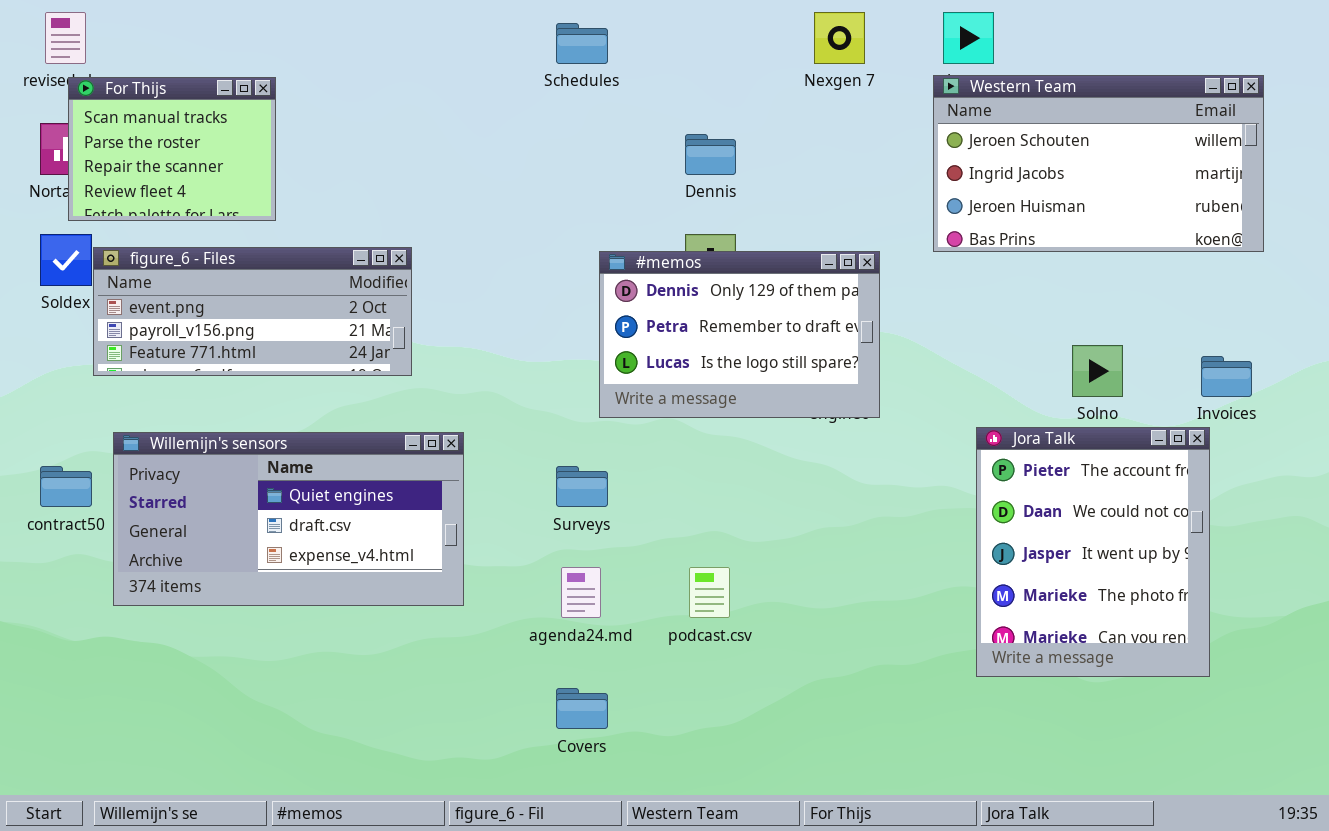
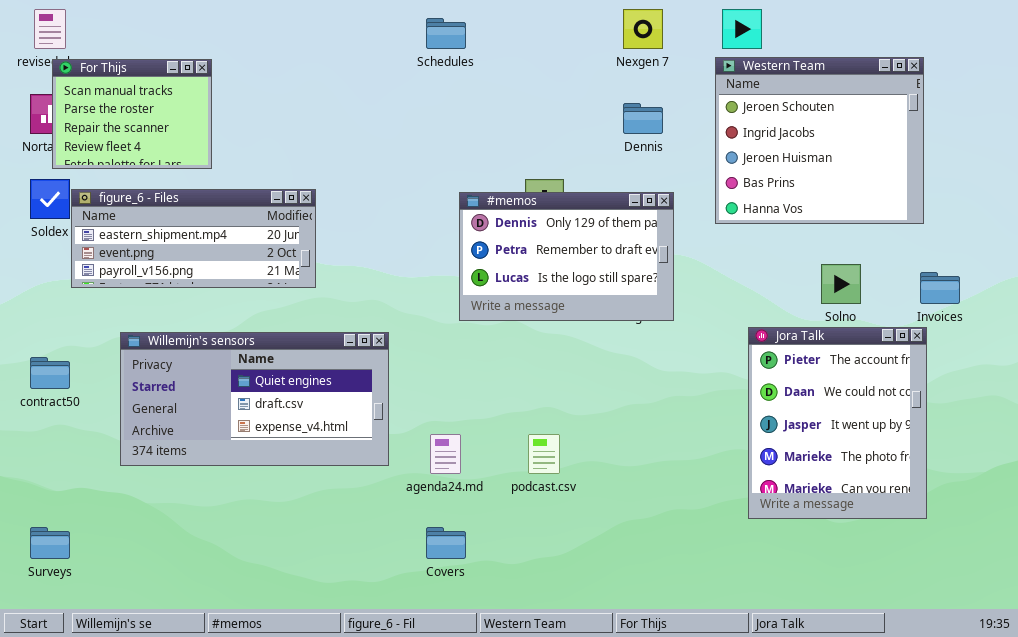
Western Team: [933,75,1264,252] -> [715,57,924,224], resized
Dennis: [685,134,736,175] -> [623,103,663,134], moved
figure_6 - Files: [93,247,412,376] -> [71,189,316,288], scrolled up 1 row
Willemijn's sensors: [113,432,464,606] -> [120,332,389,466], moved
Surveys: [556,466,608,507] -> [30,527,70,559], moved

